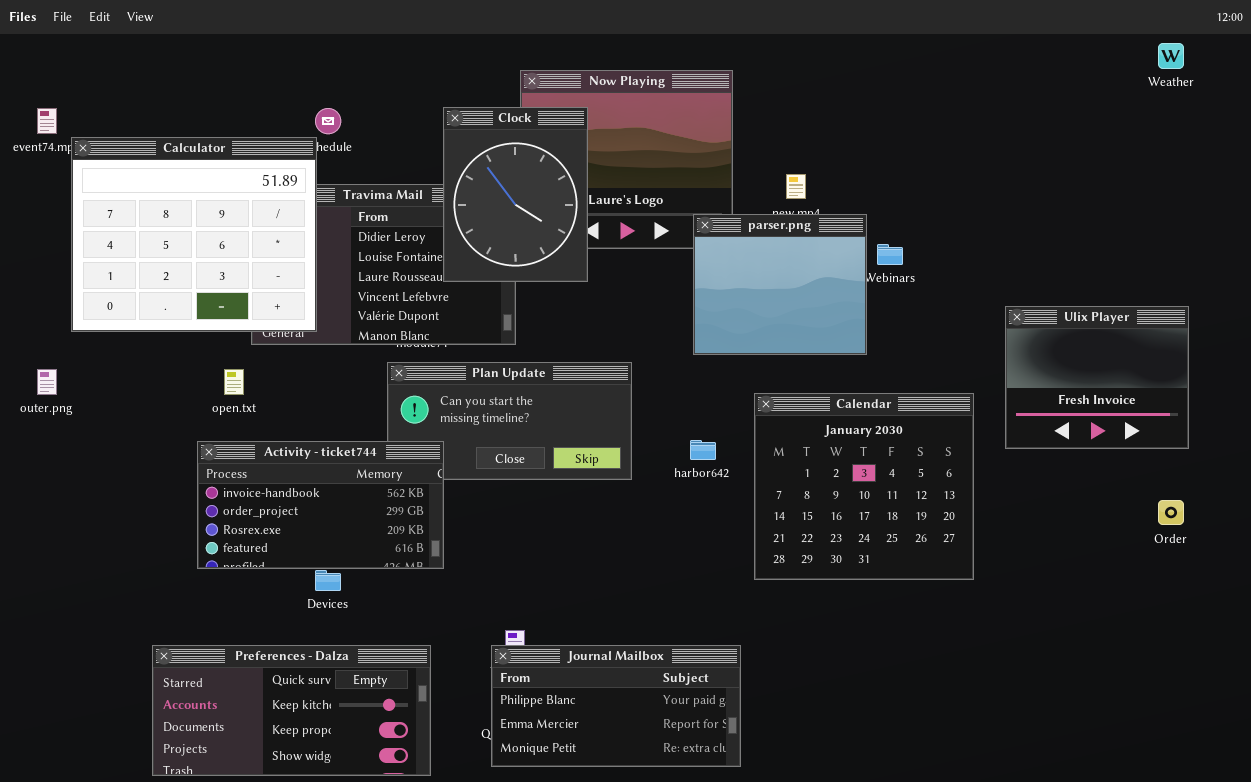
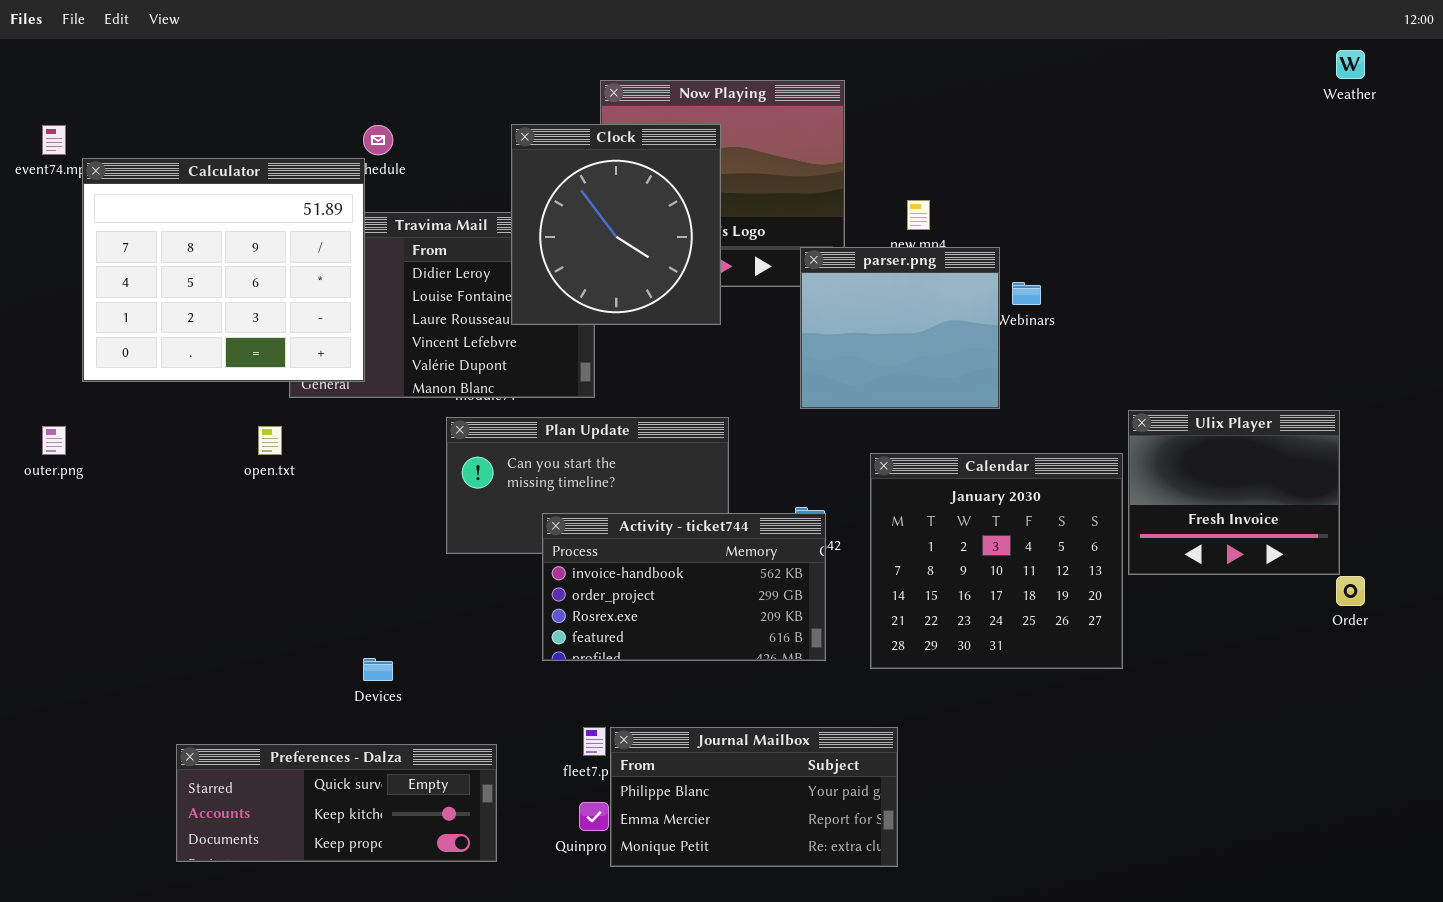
Clock: [443,107,588,282] -> [511,124,721,325], resized
Ulix Player: [1005,306,1189,449] -> [1128,410,1340,575], moved
Activity - ticket744: [197,441,444,569] -> [542,513,826,661], moved
Preferences - Dalza: [152,645,431,776] -> [176,744,497,862], resized
Journal Mailbox: [491,645,741,767] -> [610,727,898,867], moved

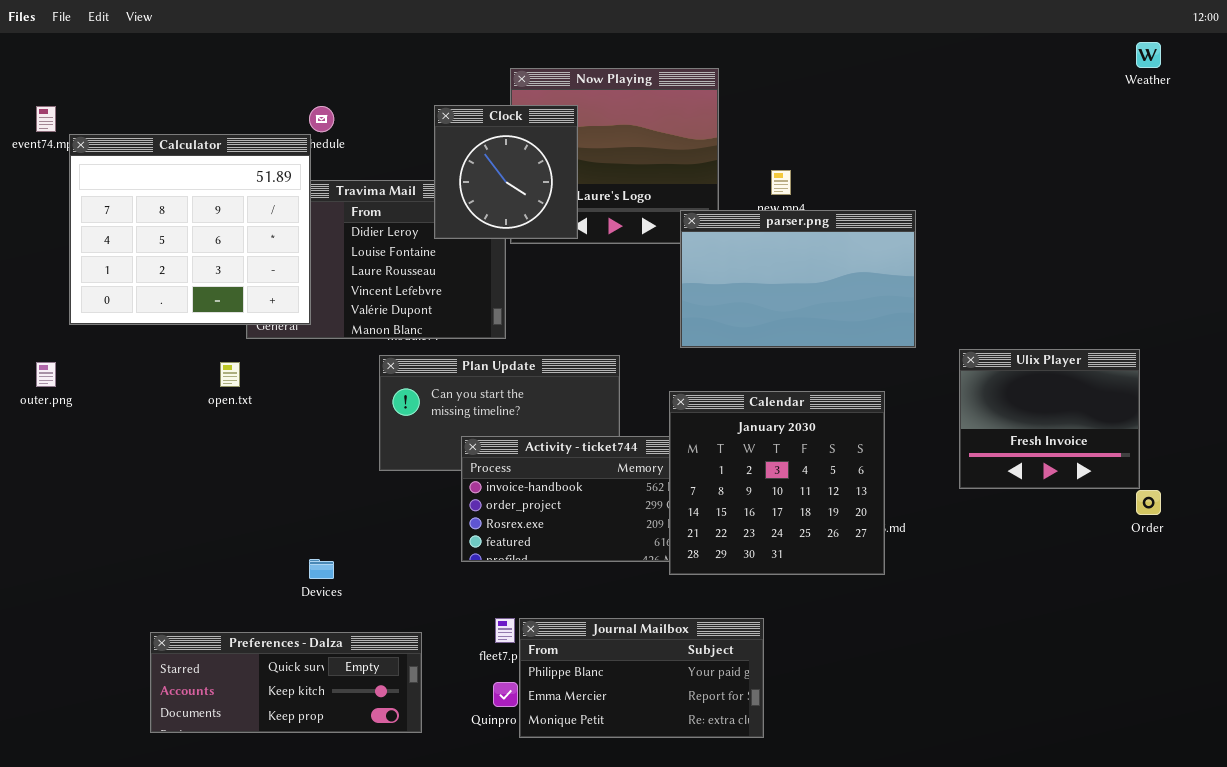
Clock: [511,124,721,325] -> [434,105,578,239], resized
parser.png: [800,247,1000,409] -> [680,210,916,348], resized
Calendar: [870,453,1123,669] -> [669,391,885,575], moved

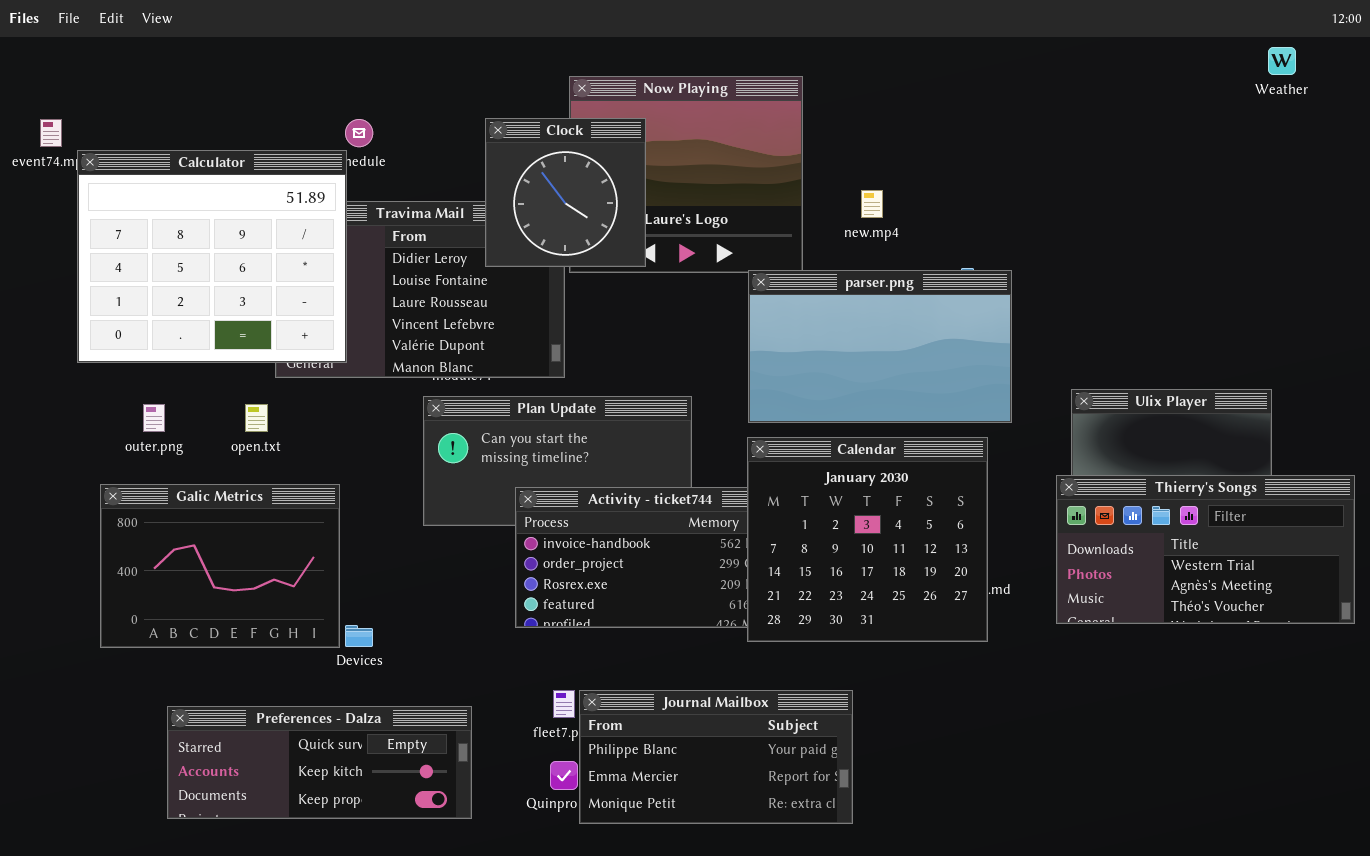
parser.png: [680,210,916,348] -> [748,270,1012,423], moved
outer.png: [36,362,56,387] -> [143,404,165,432], moved
Thierry's Songs: none -> [1056,475,1355,624], opened
Galic Metrics: none -> [100,484,340,648], opened

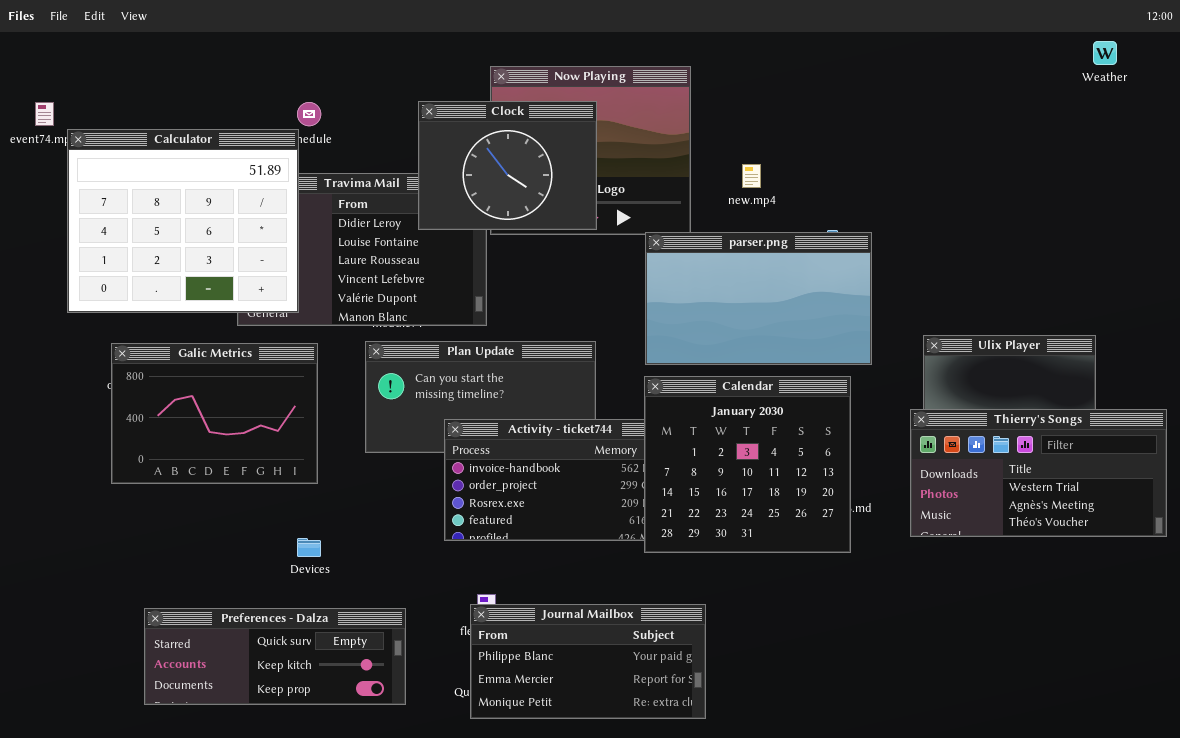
Clock: [485,118,646,267] -> [418,101,597,230], resized
Galic Metrics: [100,484,340,648] -> [111,343,318,484], moved
Journal Mailbox: [579,690,853,824] -> [470,604,706,719], moved

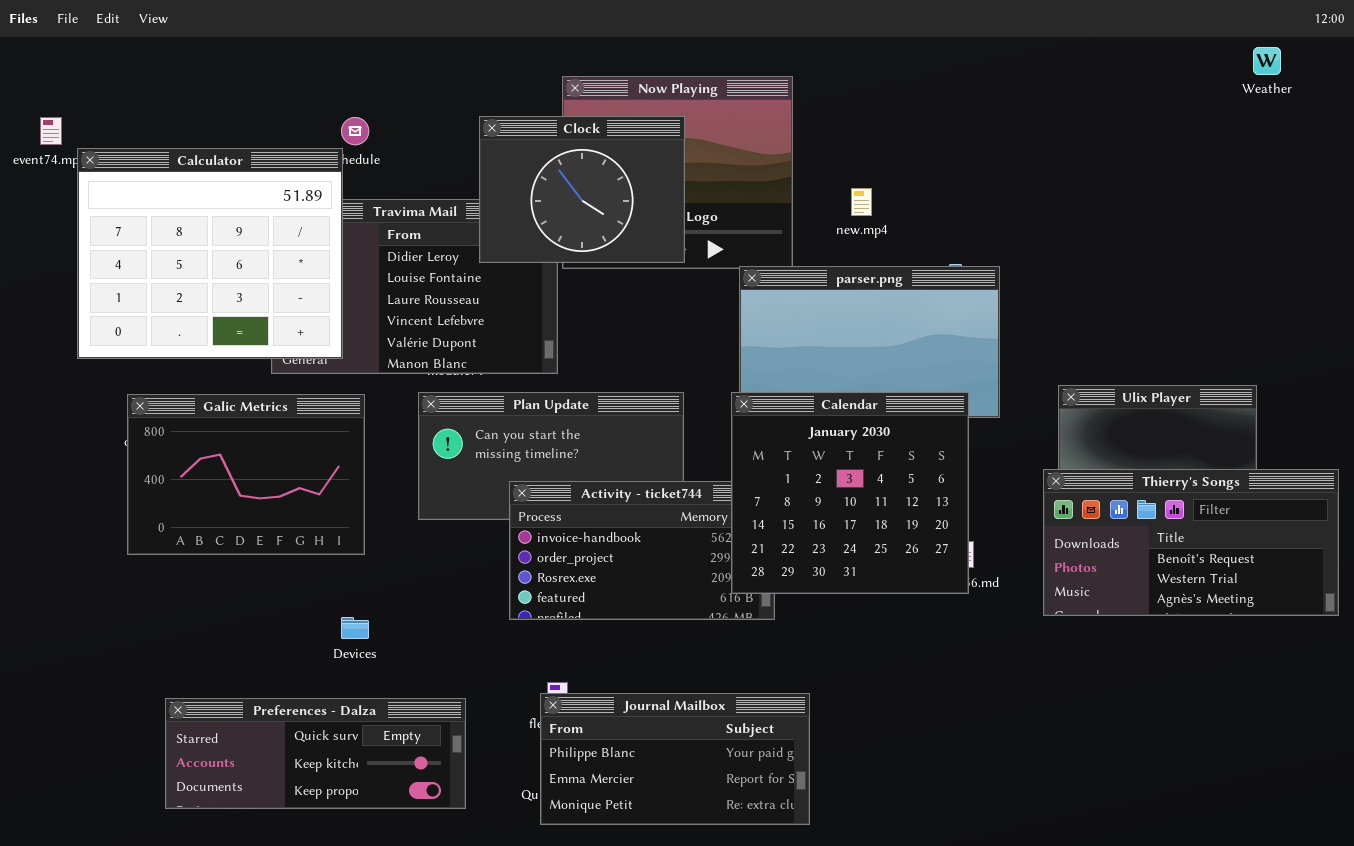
Calendar: [644,376,851,553] -> [731,392,969,594], moved
Thierry's Songs: [910,409,1167,537] -> [1043,469,1339,616], scrolled up 1 row

